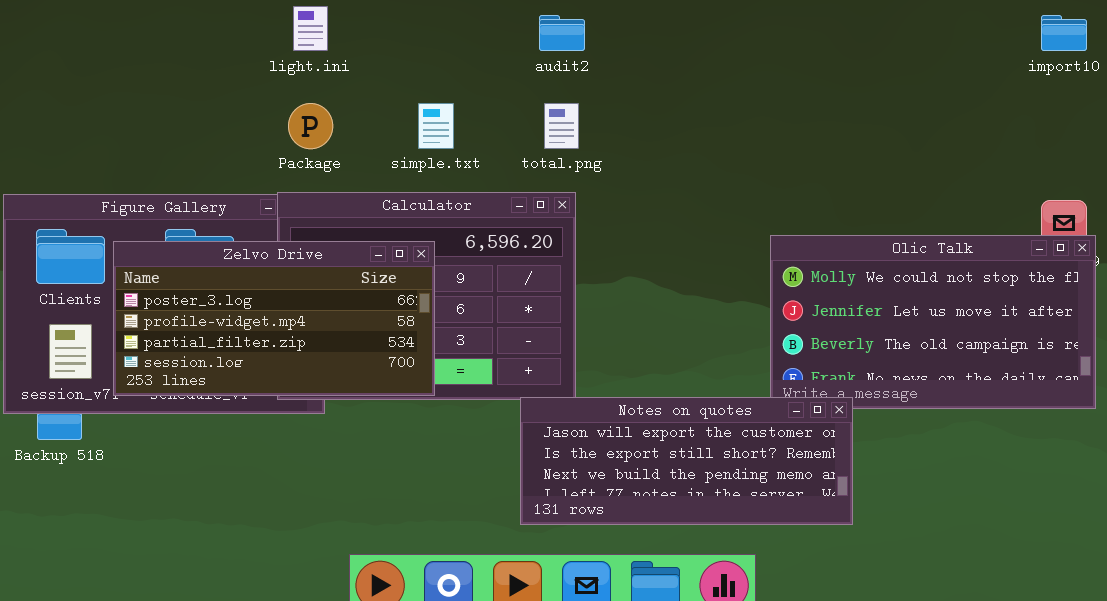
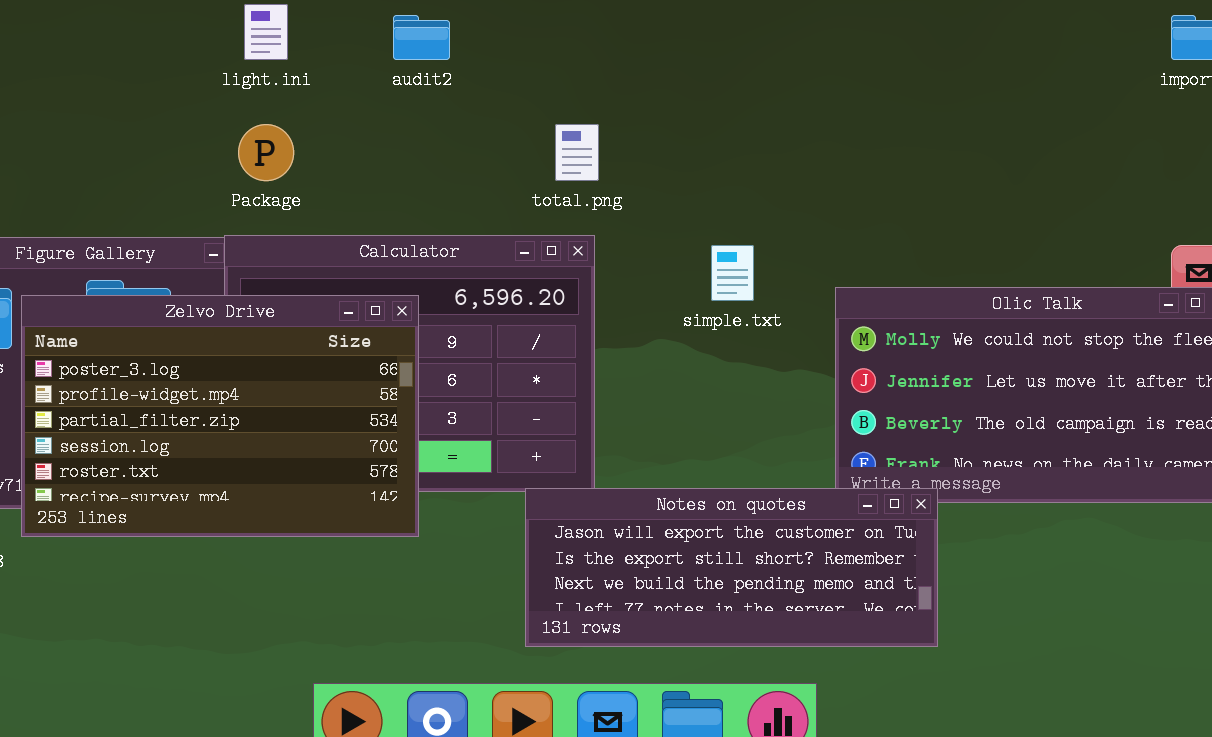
audit2: [539,15,585,51] -> [393,15,450,60], moved
simple.txt: [418,103,454,149] -> [711,245,754,301], moved
Zelvo Drive: [113,241,435,396] -> [21,295,419,537], resized

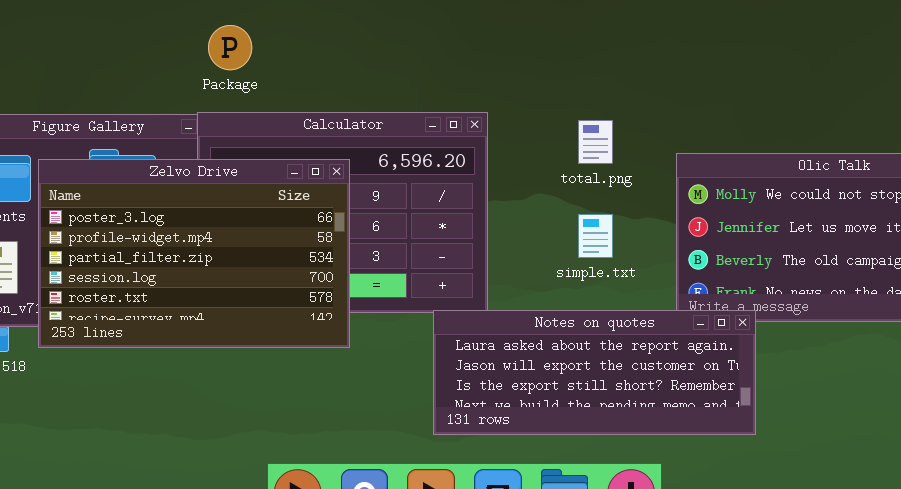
total.png: [555,124,599,181] -> [578,120,613,164], moved
simple.txt: [711,245,754,301] -> [578,214,613,258], moved
Notes on quotes: [525,488,938,647] -> [433,310,756,435], scrolled up 1 row

